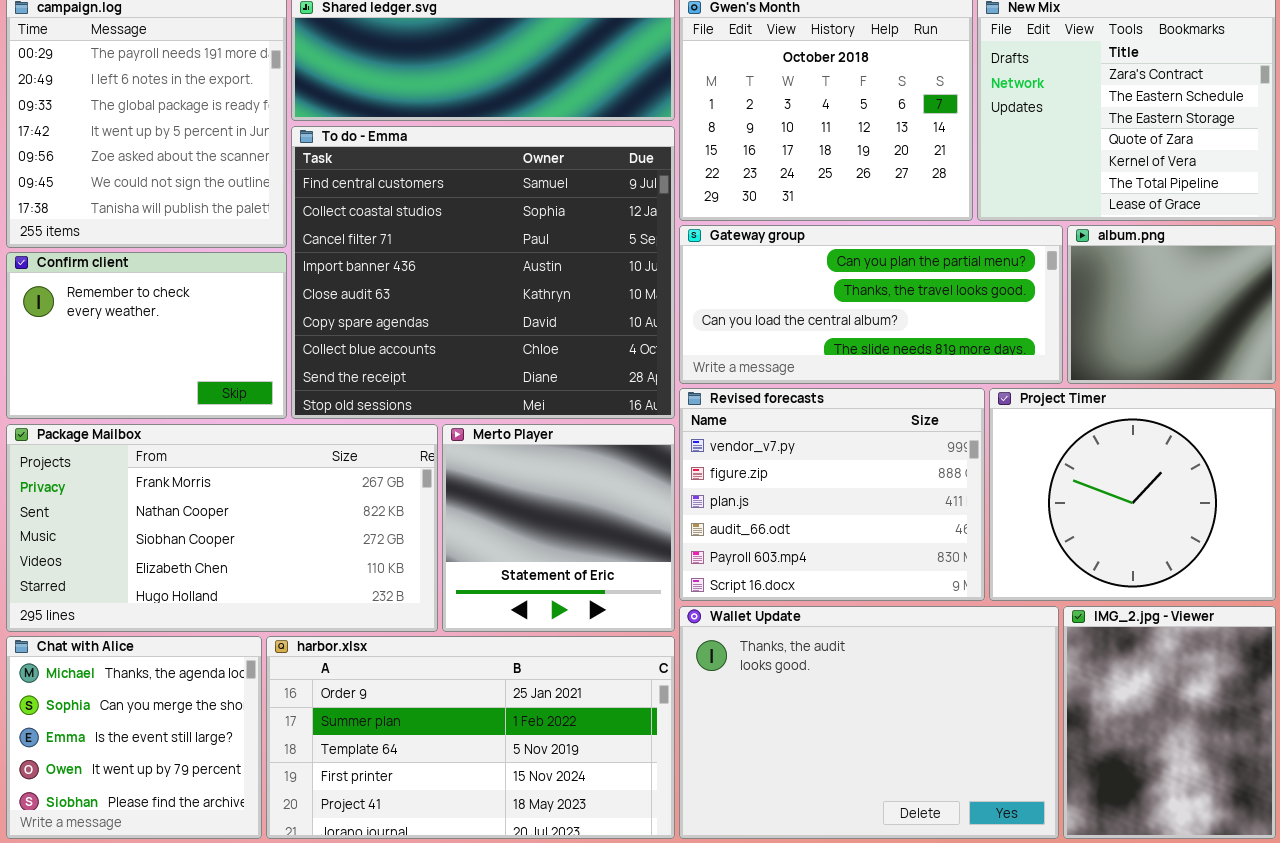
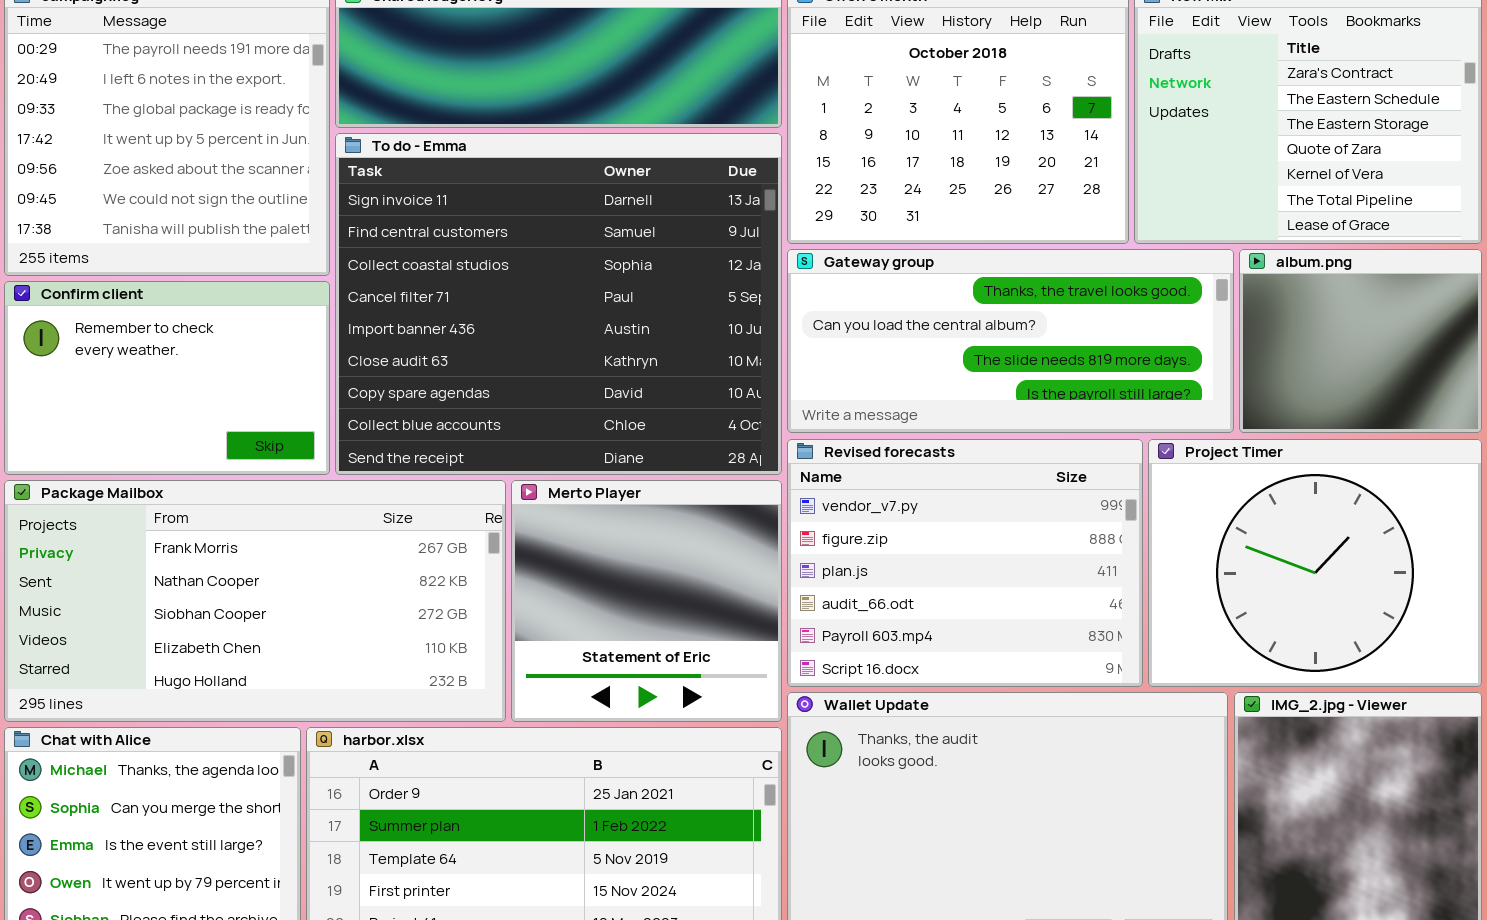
To do - Emma: [291,126,675,419] -> [335,133,782,475], scrolled up 1 row
Gateway group: [679,225,1063,384] -> [787,249,1234,433], scrolled down 1 row

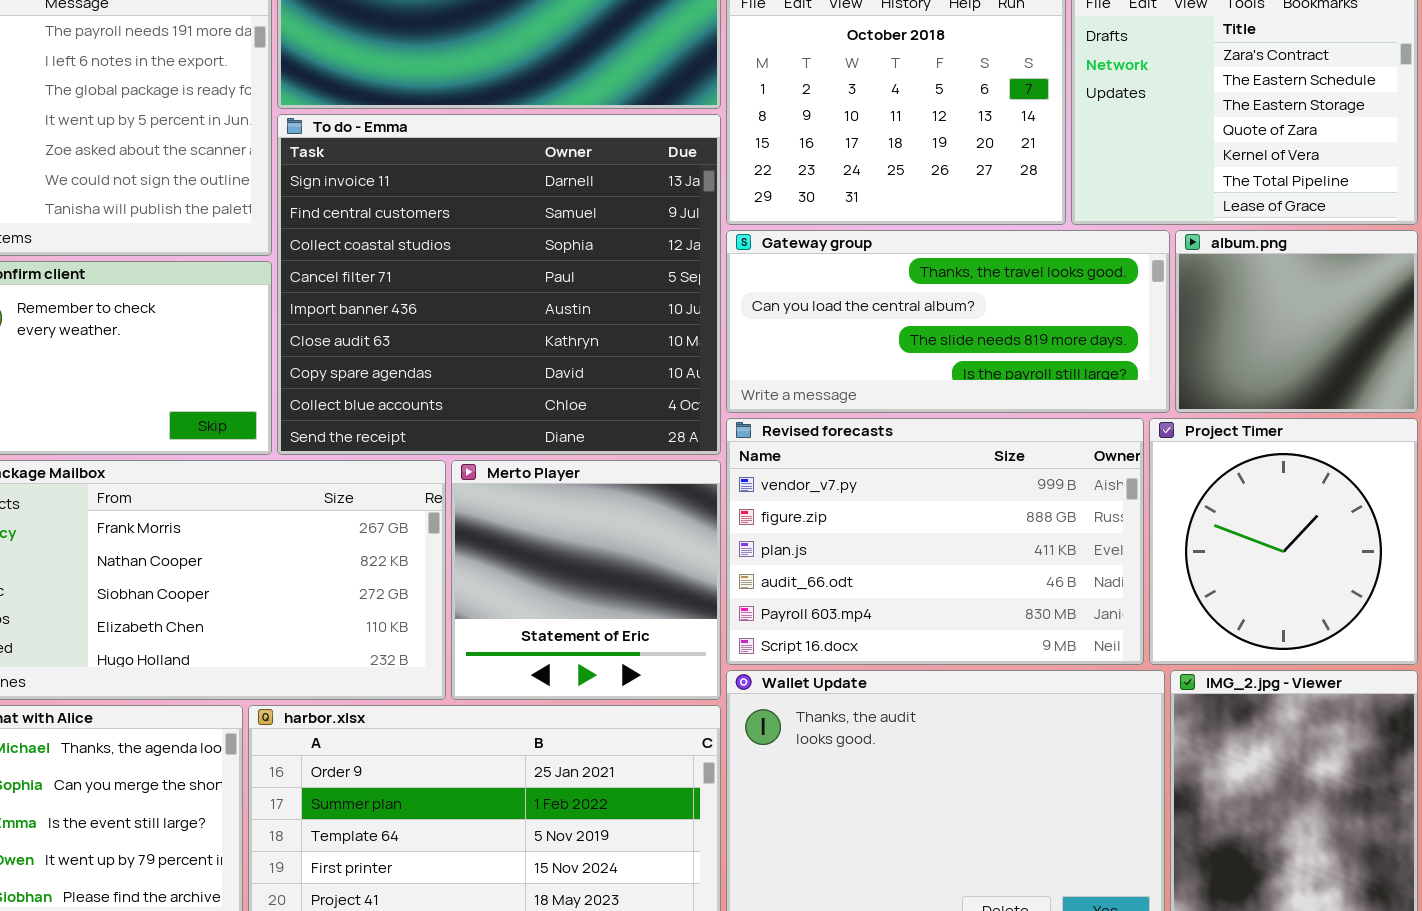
Revised forecasts: [787,439,1143,687] -> [726,418,1144,665], resized
Project Timer: [1148,439,1482,687] -> [1149,418,1418,665], resized

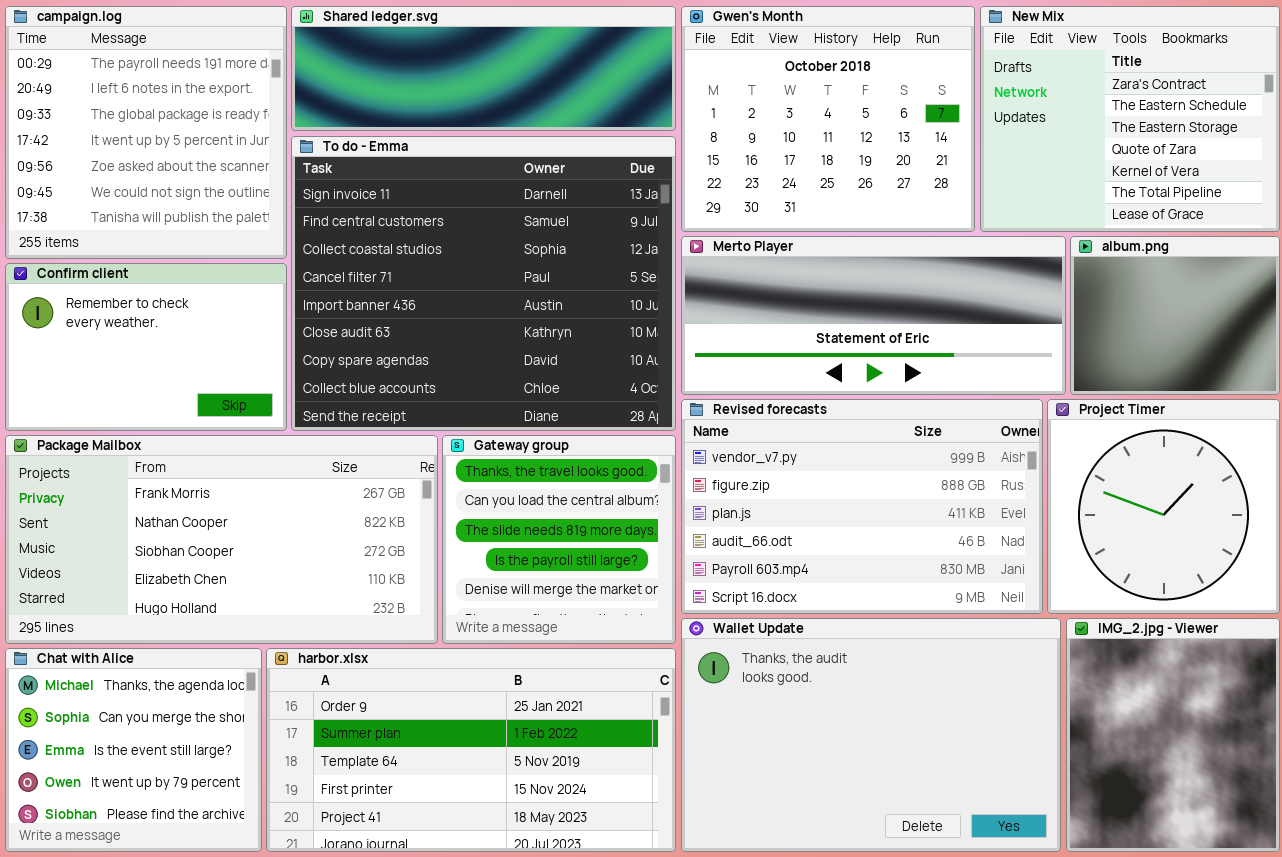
Gateway group: [726,230,1170,413] -> [442,435,676,644], moved, resized
Merto Player: [451,460,721,700] -> [681,236,1066,395], moved, resized

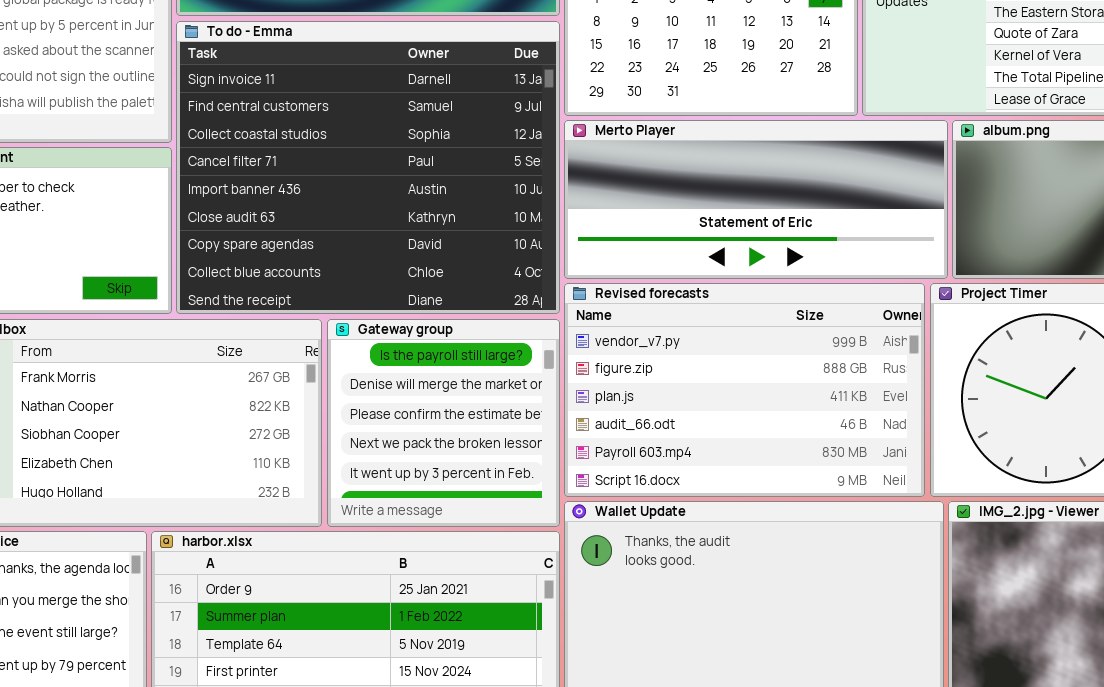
Gateway group: [442,435,676,644] -> [327,319,560,527], scrolled down 3 rows

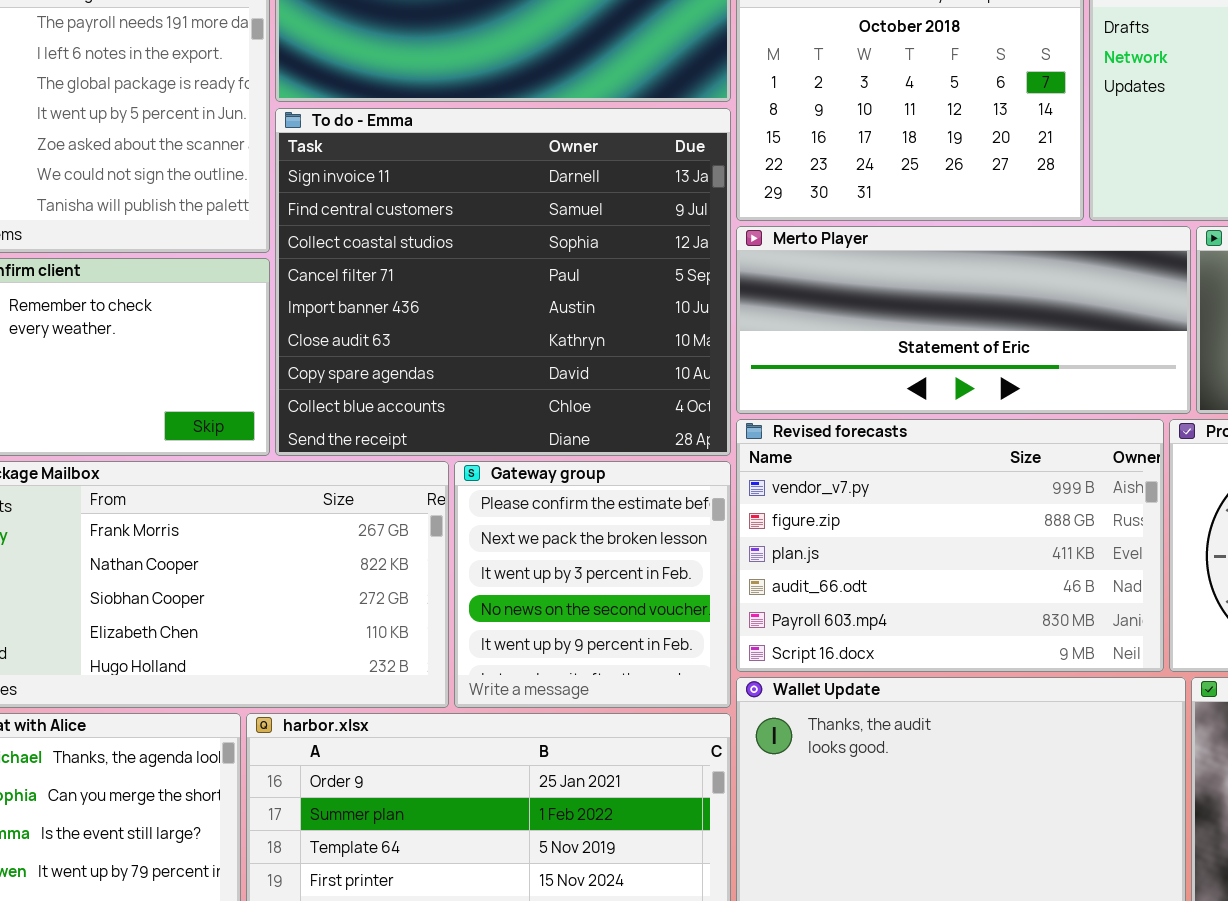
Gateway group: [327,319,560,527] -> [454,461,731,708], scrolled down 2 rows

